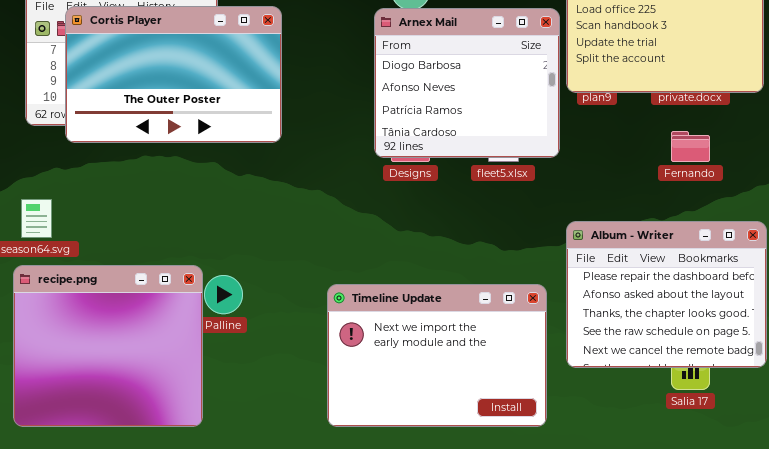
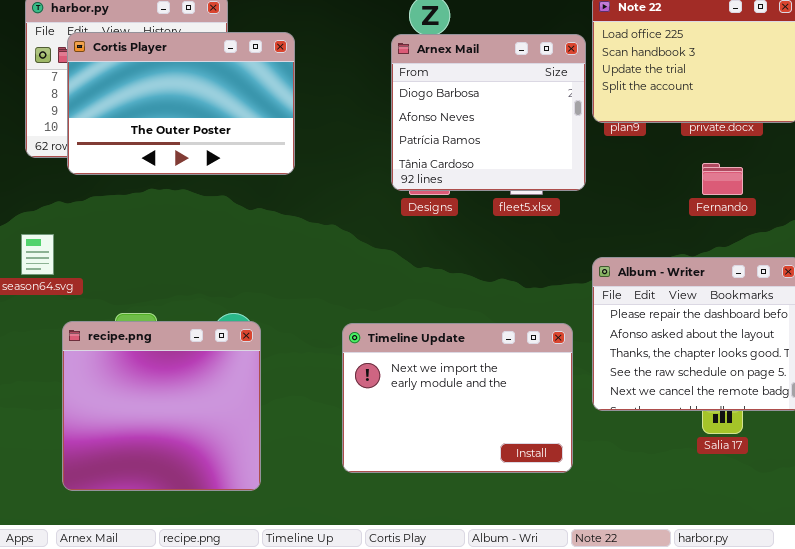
recipe.png: [13,265,203,427] -> [62,321,261,491], moved

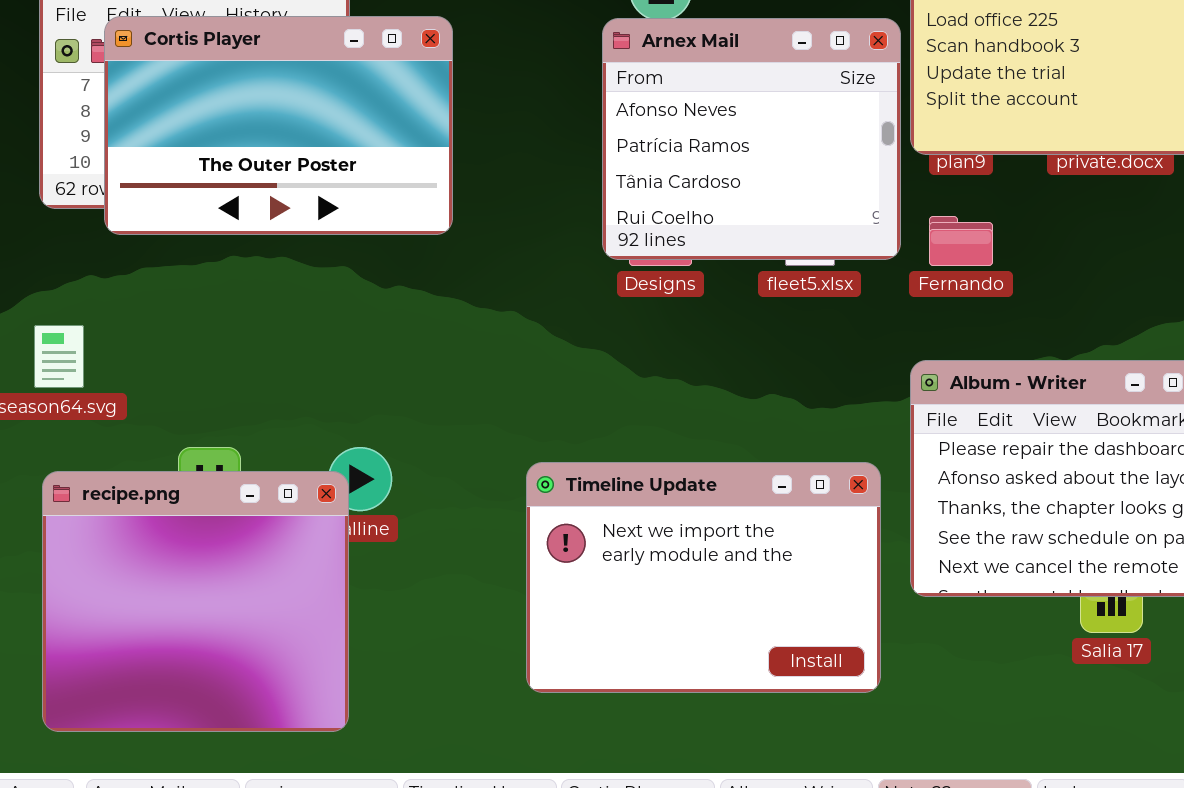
Arnex Mail: [391,34,586,191] -> [602,18,901,260], scrolled down 1 row
Fernando: [702,163,743,195] -> [929,216,993,266], moved
recipe.png: [62,321,261,491] -> [42,471,349,732], moved

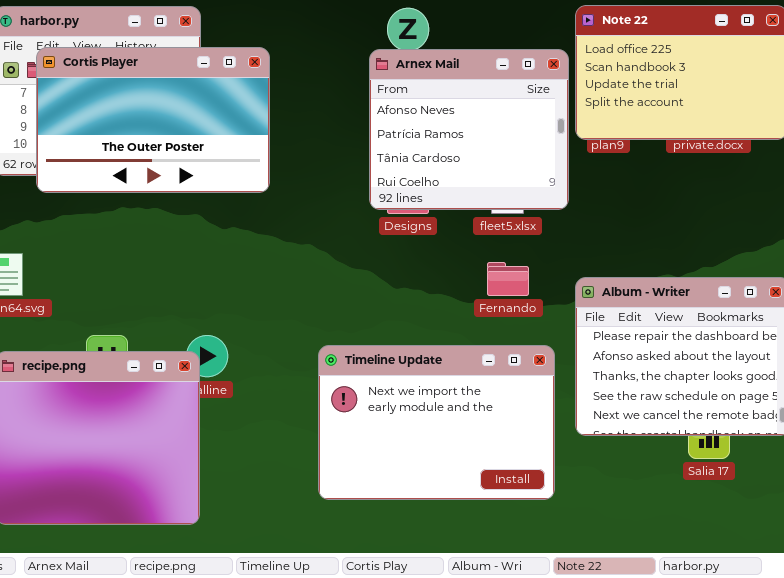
Fernando: [929,216,993,266] -> [487,262,529,296], moved

